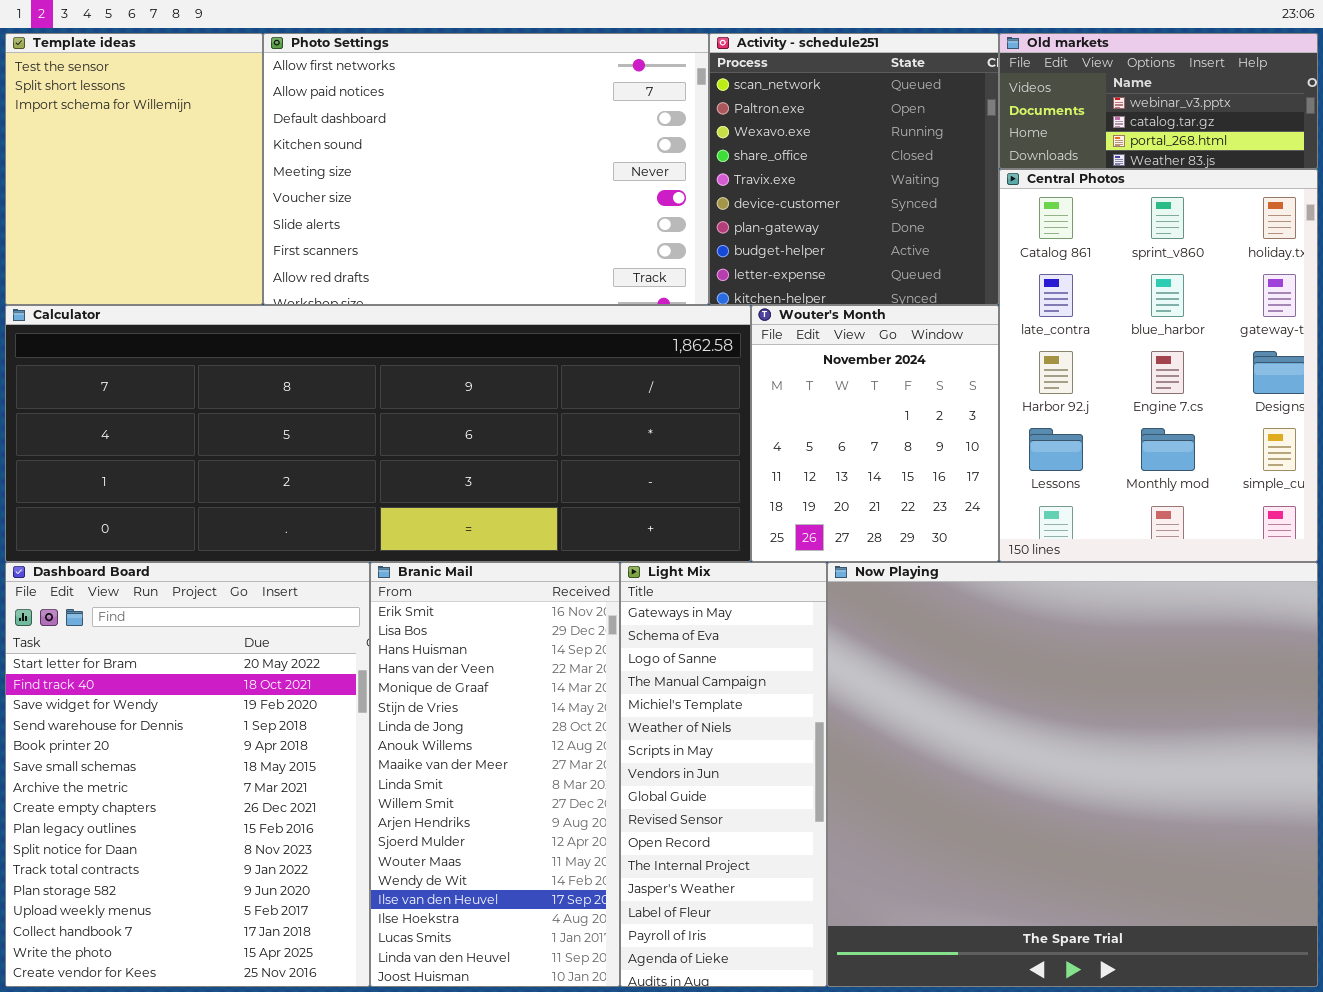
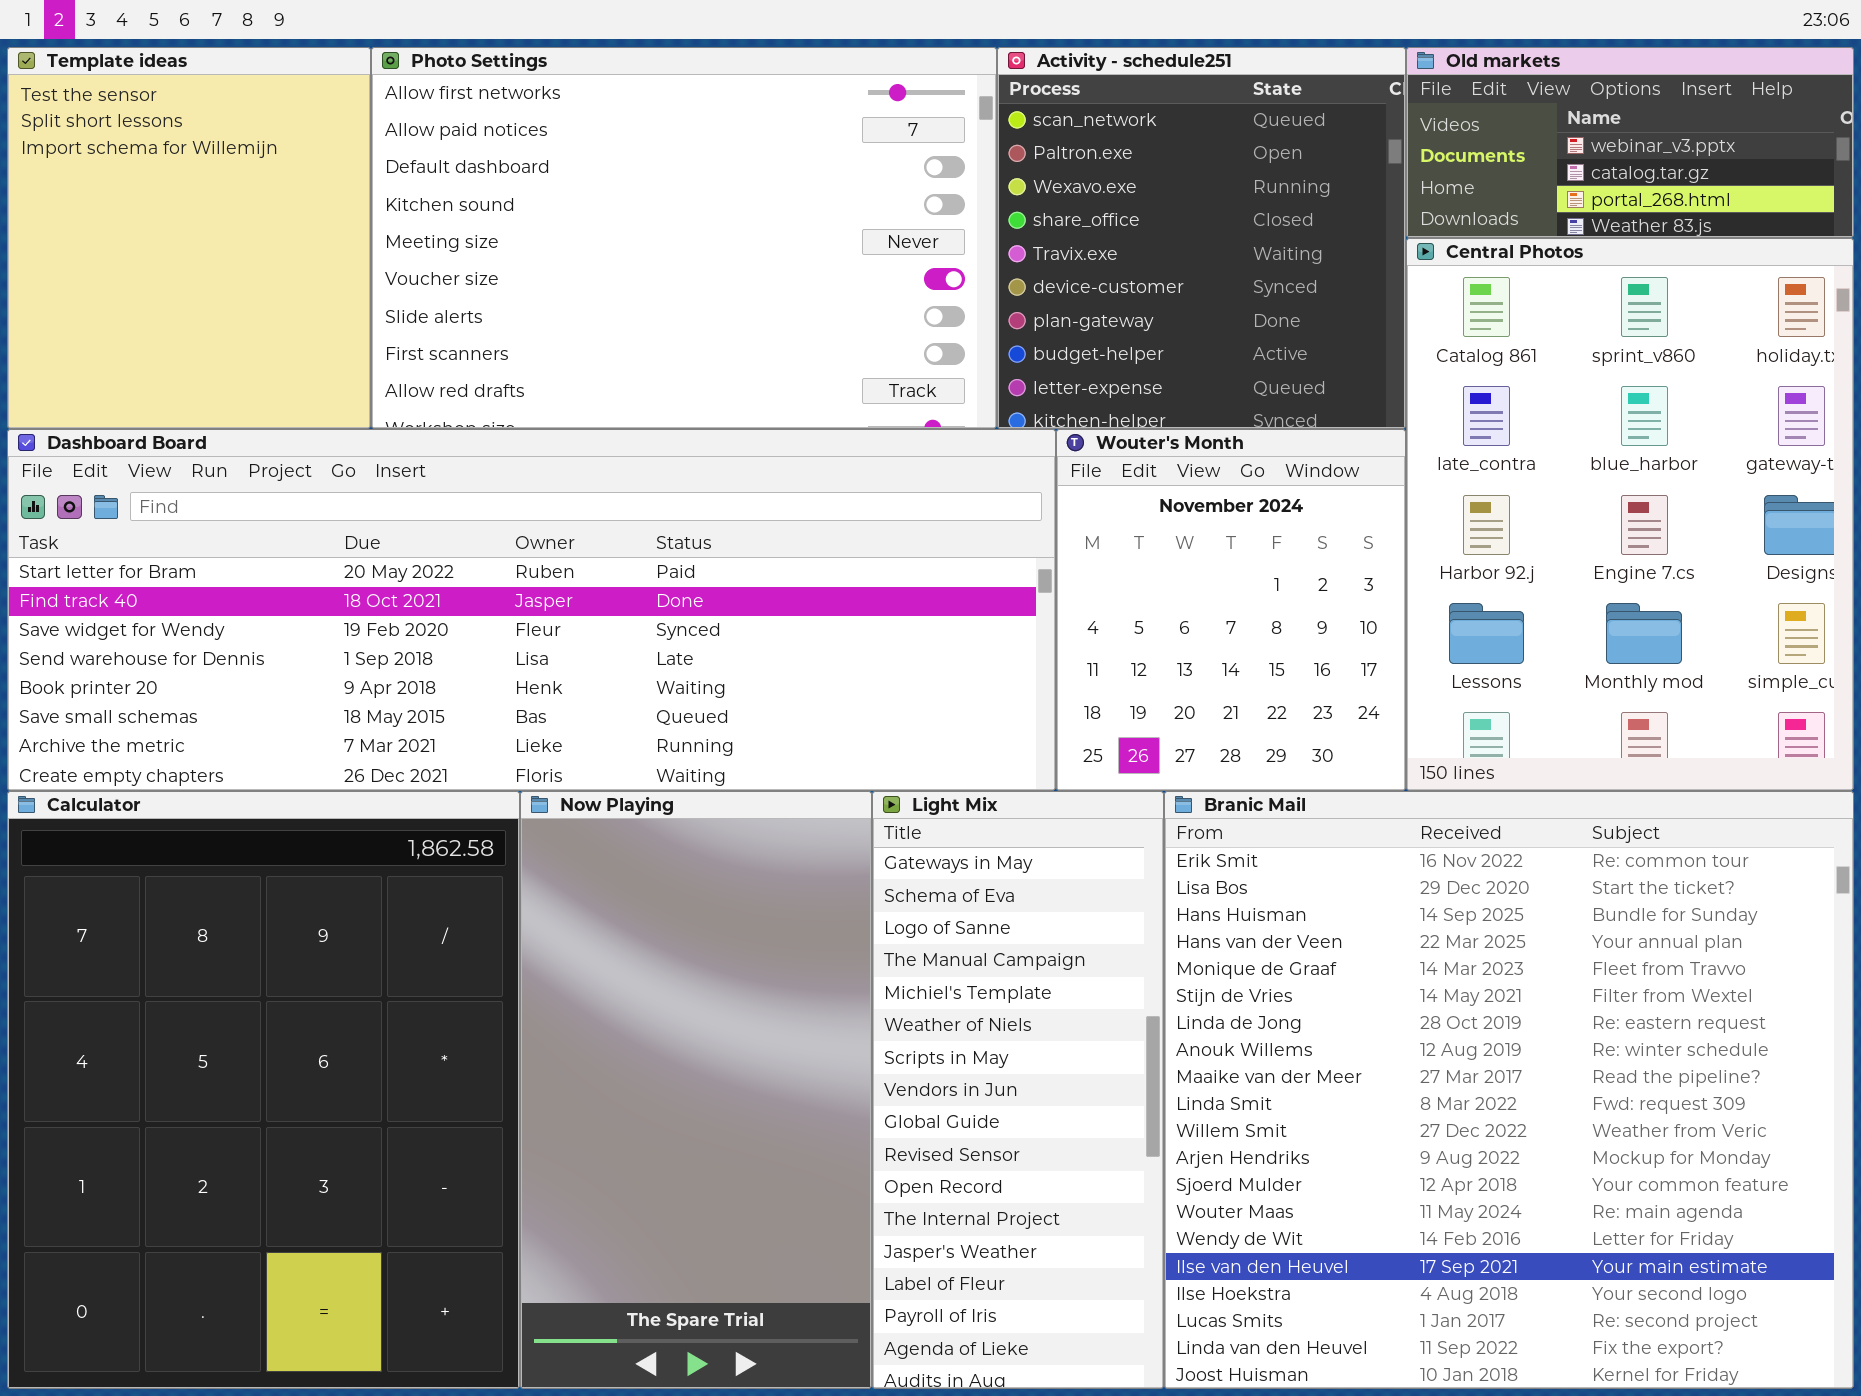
Calculator: [5,305,751,562] -> [7,791,520,1389], moved, resized
Dashboard Board: [5,562,370,987] -> [7,429,1056,791], moved, resized
Branic Mail: [370,562,620,987] -> [1164,791,1854,1389], moved, resized
Now Playing: [827,562,1318,987] -> [520,791,872,1389], moved, resized

